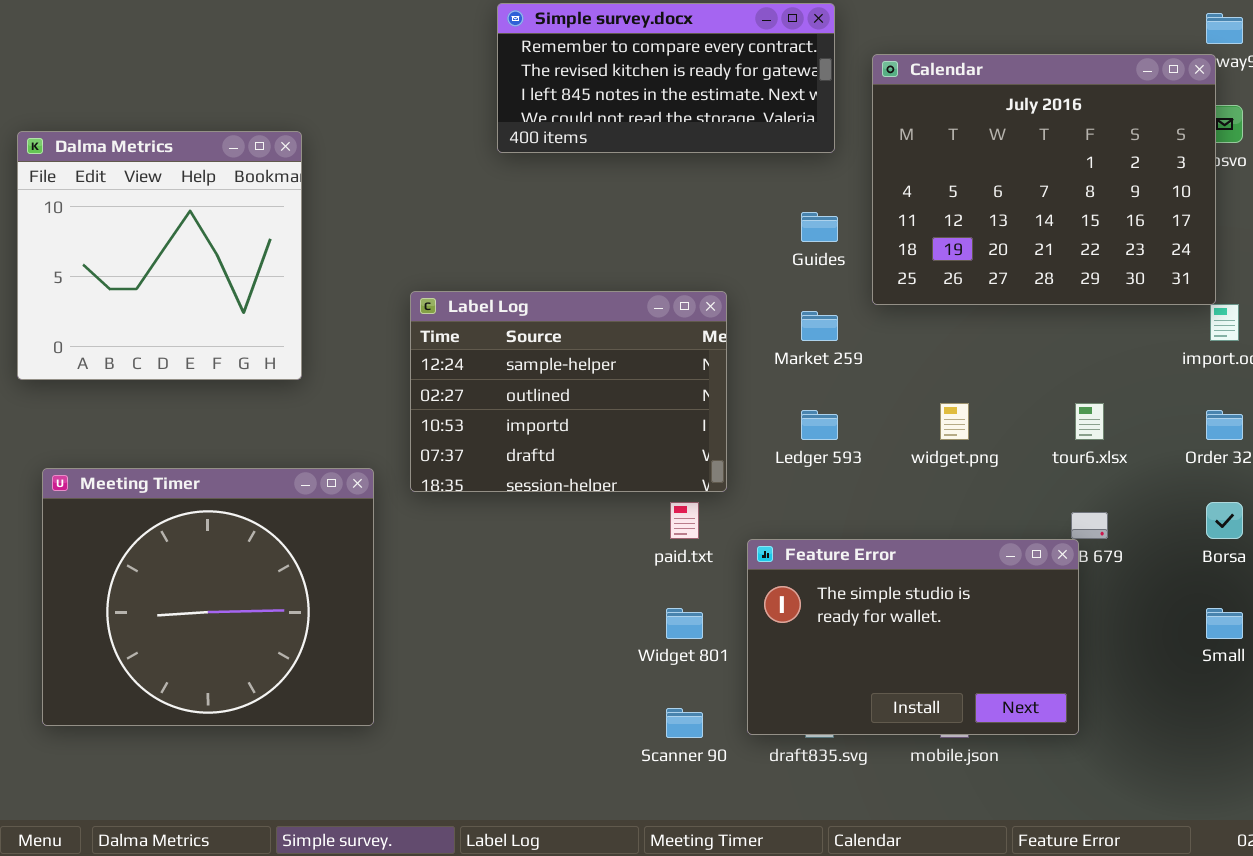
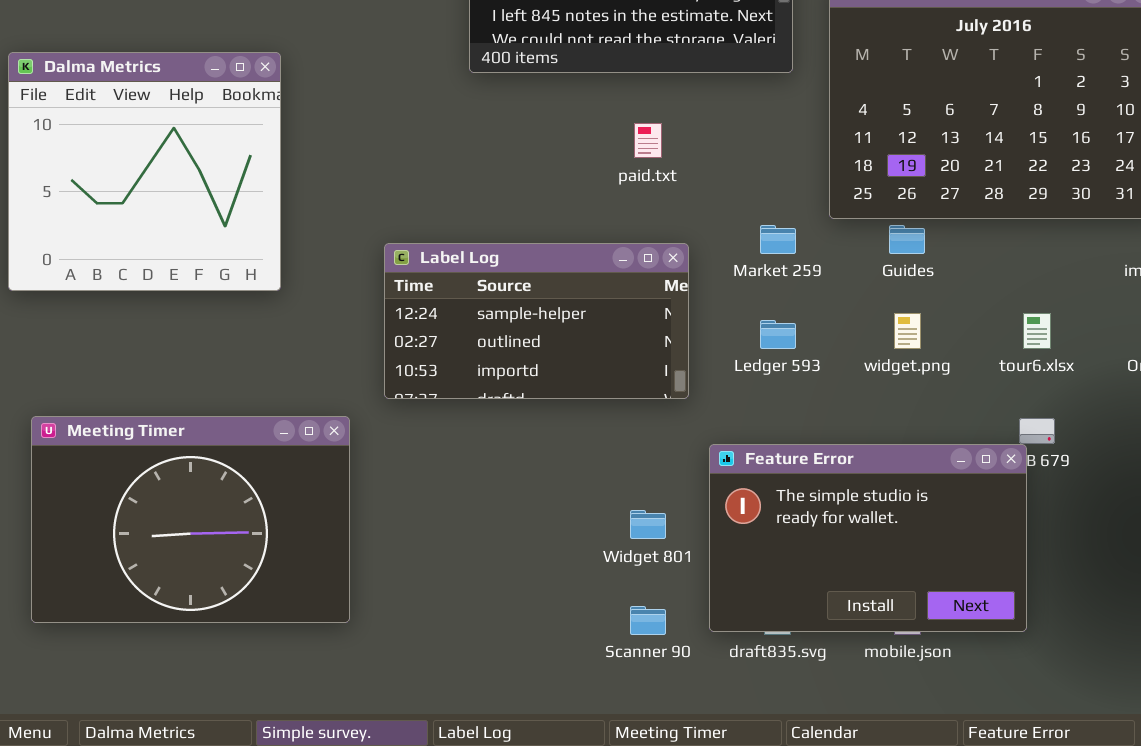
Guides: [801,212,838,242] -> [889,225,925,254], moved
Label Log: [410,291,727,492] -> [384,243,689,399], resized
Meeting Timer: [42,468,374,726] -> [31,416,350,623], resized
paid.txt: [670,502,699,539] -> [634,123,662,158], moved

